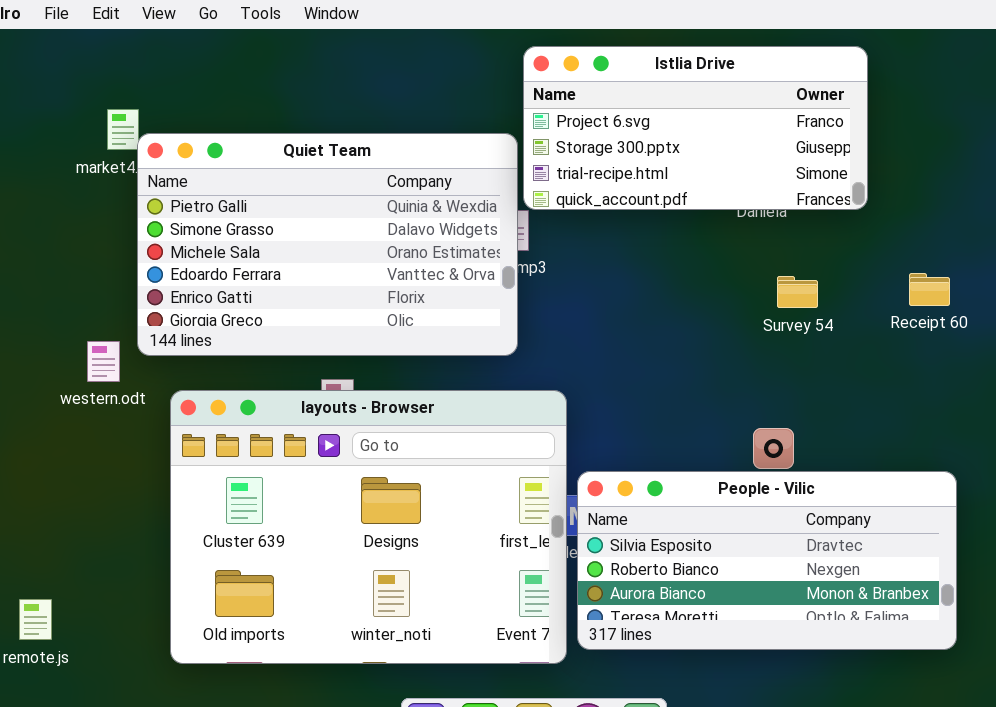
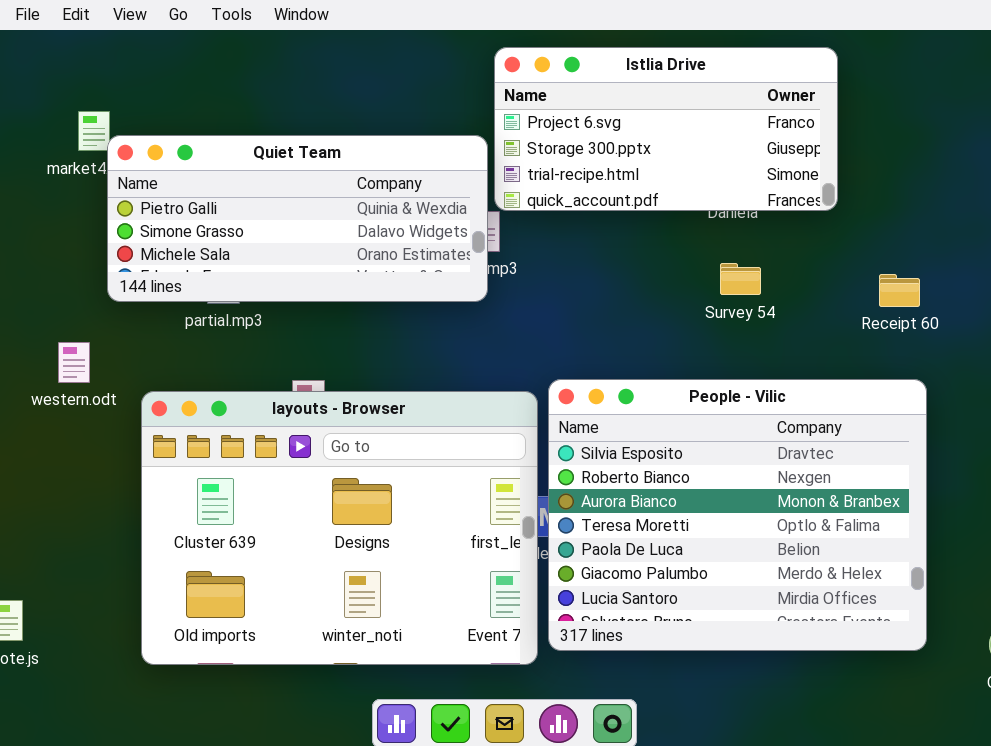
Quiet Team: [137,133,518,356] -> [107,135,488,302], resized
Survey 54: [777,276,818,308] -> [720,263,761,295], moved
People - Vilic: [577,471,957,650] -> [548,379,927,651], resized

